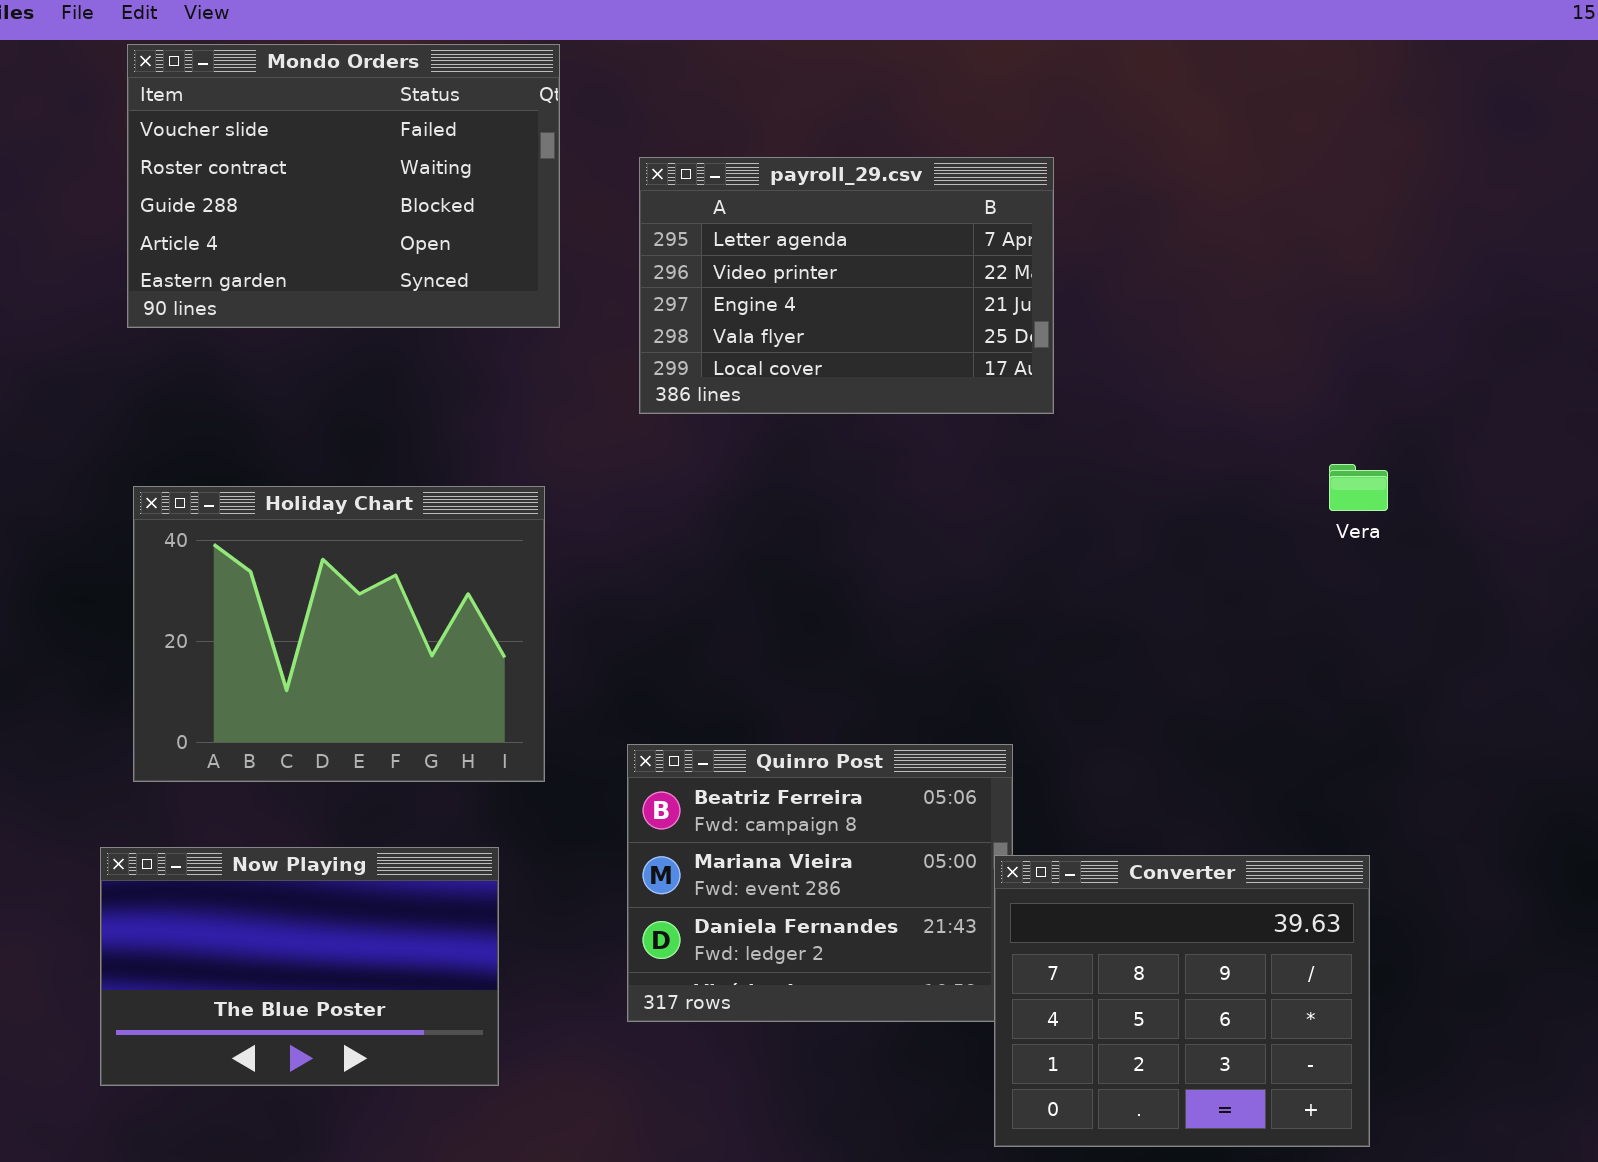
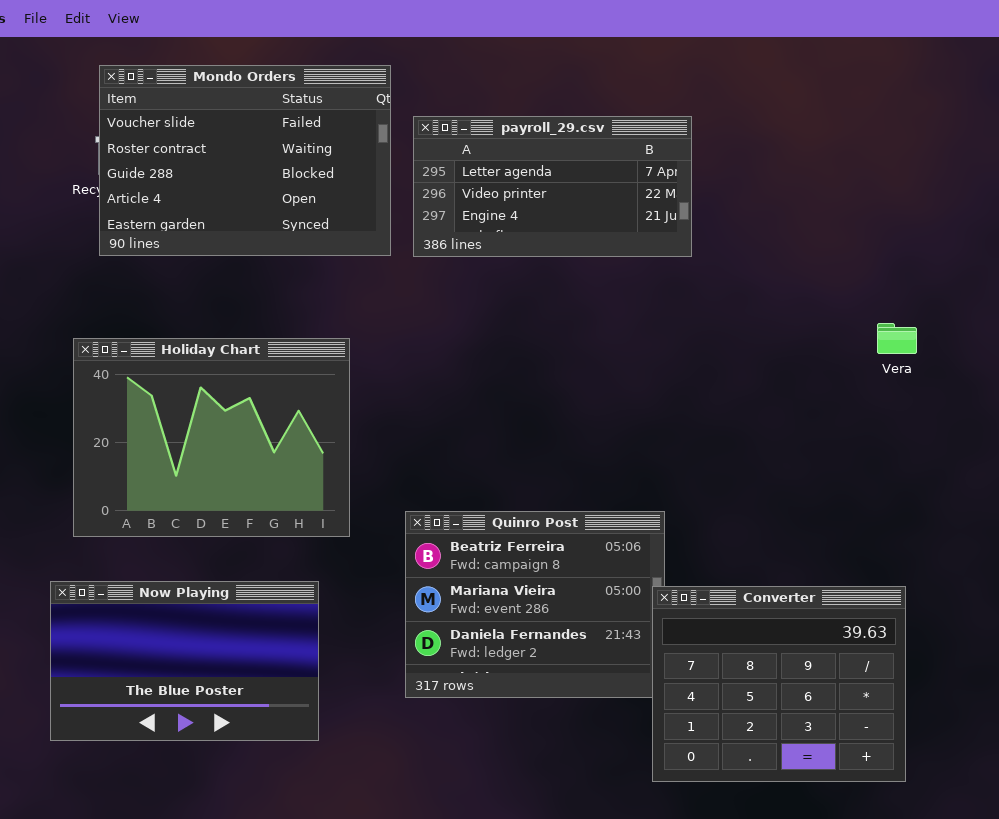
Mondo Orders: [127,44,560,328] -> [99,65,391,256], moved
payroll_29.csv: [639,157,1054,414] -> [413,116,692,257], resized

